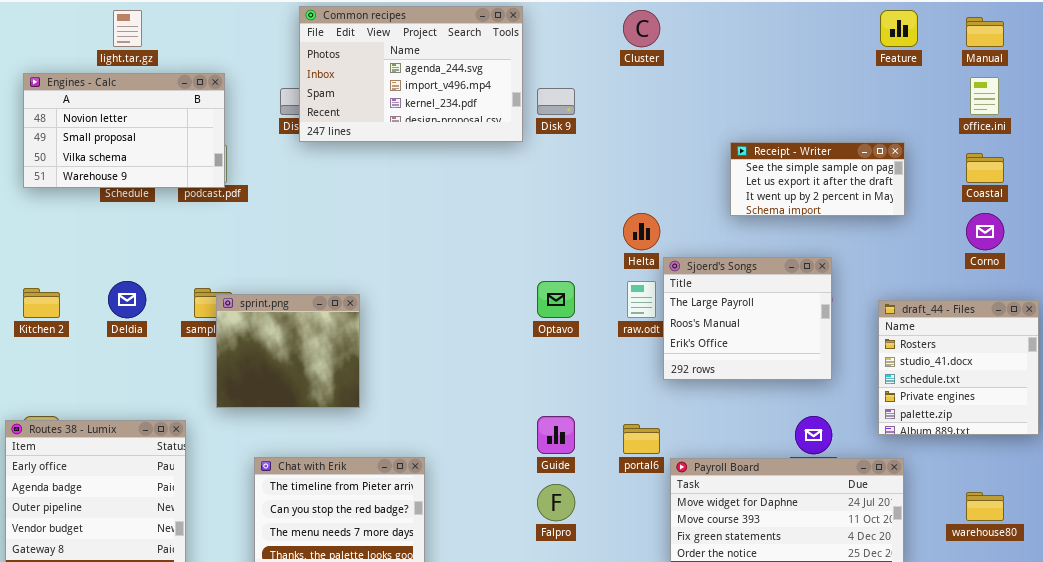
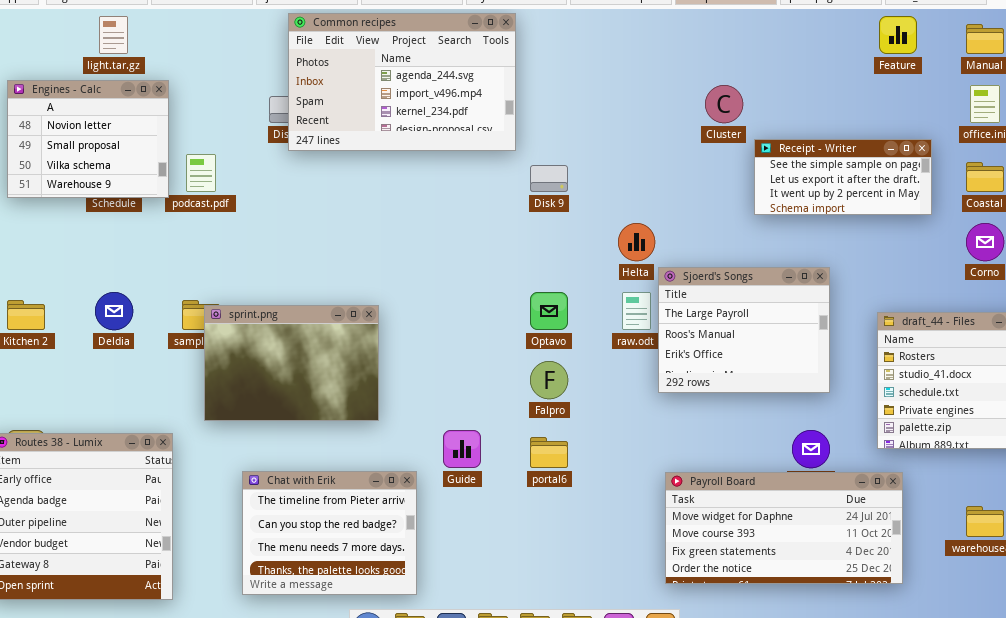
Cluster: [623,10,660,47] -> [705,85,743,123], moved
Engines - Calc: [23,73,225,188] -> [7,80,169,198], resized
Disk 9: [537,88,575,115] -> [530,165,568,192], moved
Receipt - Writer: [730,142,905,216] -> [754,139,932,215], moved
sprint.png: [216,294,360,408] -> [204,305,379,421], resized
Guide: [537,416,575,454] -> [443,430,481,468], moved
portal6: [623,424,660,454] -> [530,437,568,468], moved
Falpro: [537,484,575,521] -> [530,361,568,399], moved

